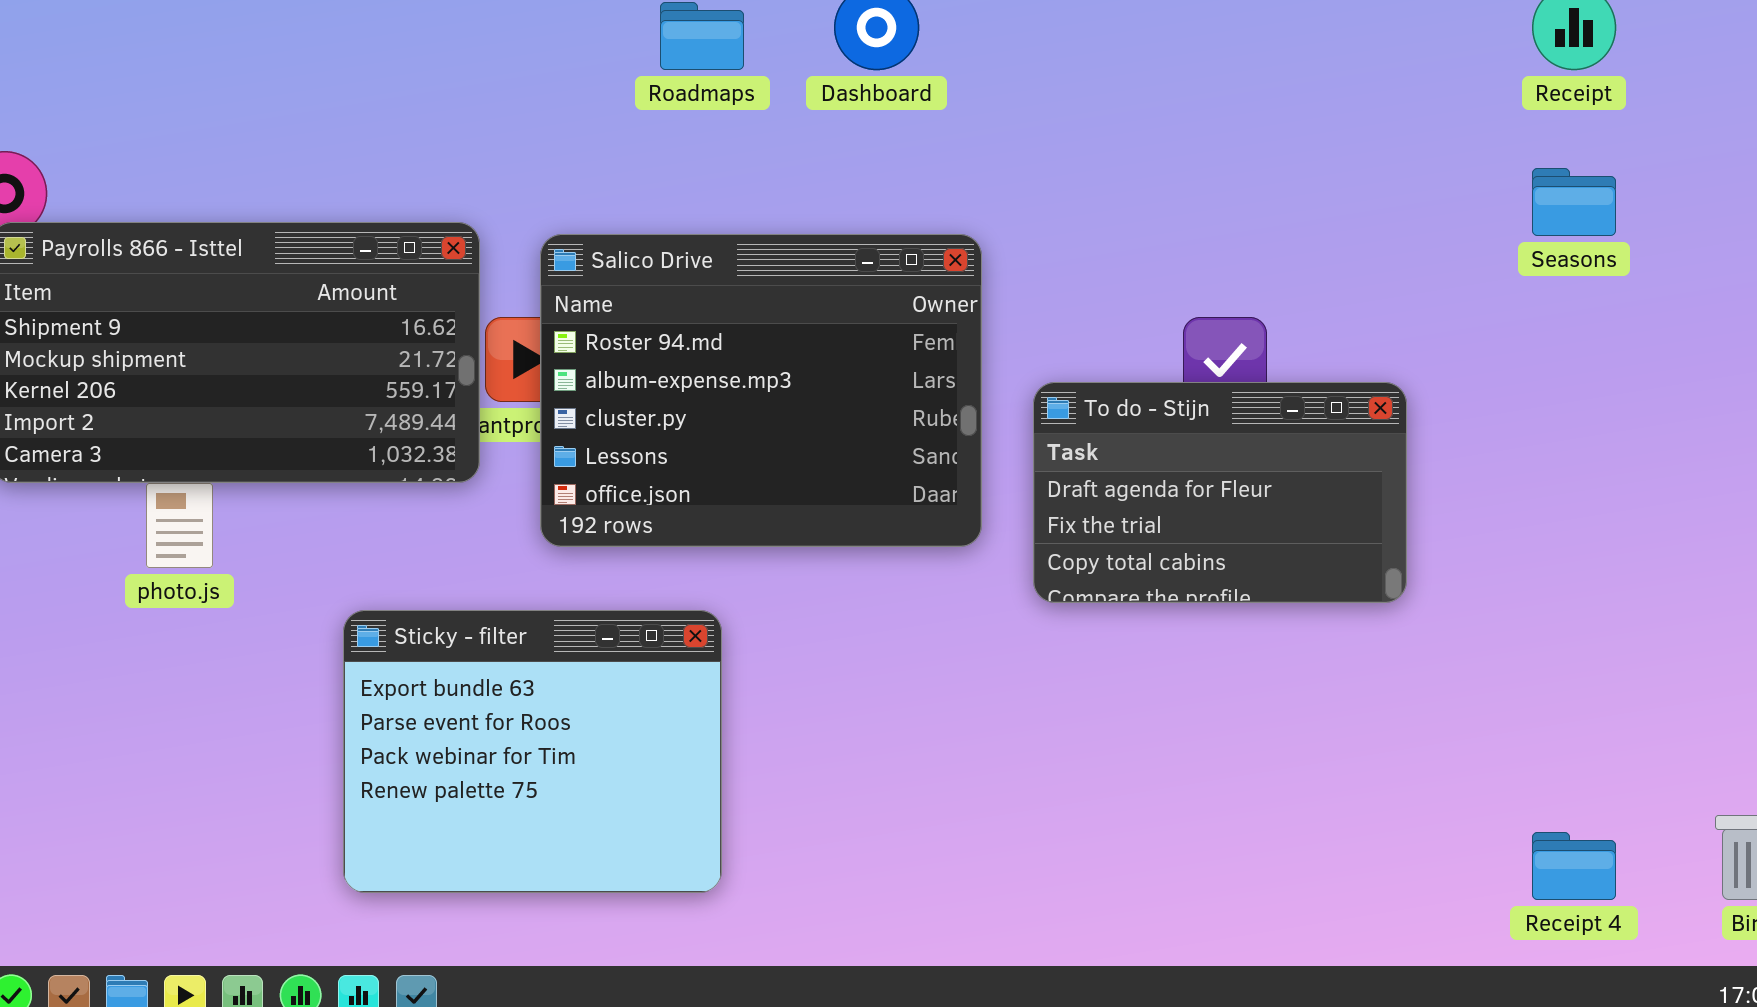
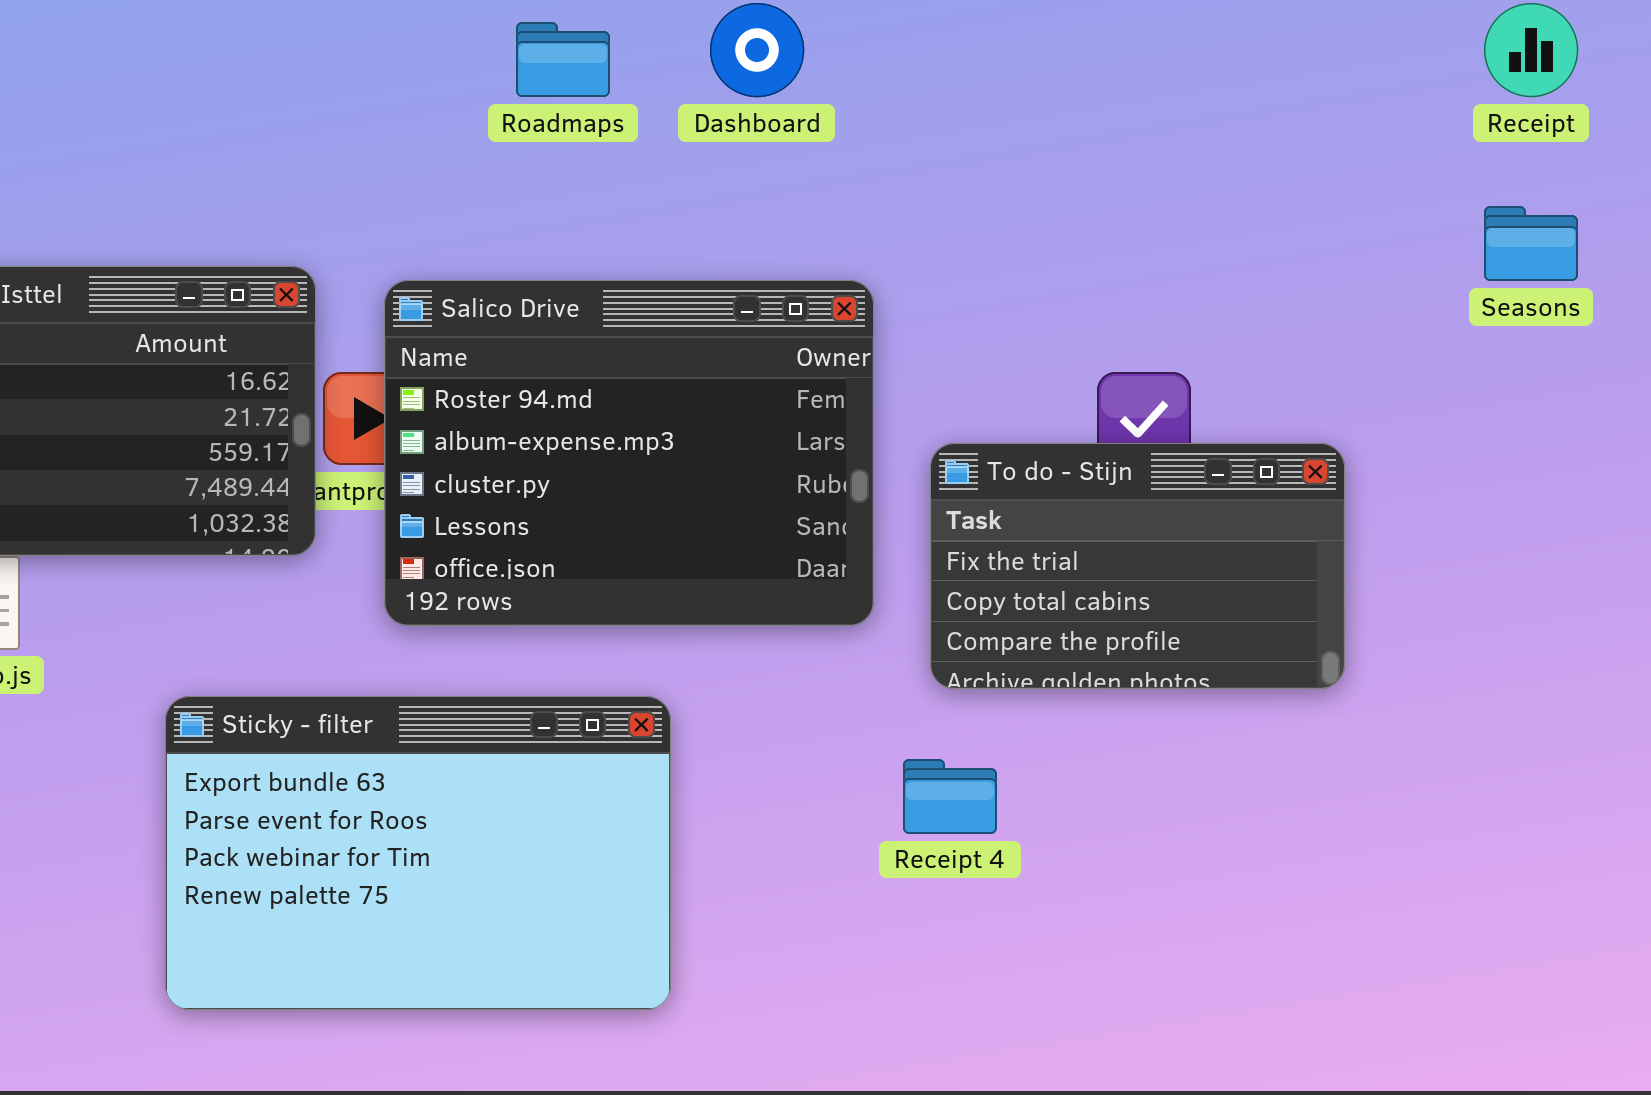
To do - Stijn: [1033,382,1407,603] -> [930,443,1345,689], scrolled down 1 row
Sticky - filter: [343,610,722,893] -> [165,696,671,1010], resized
Receipt 4: [1532,832,1616,900] -> [903,759,997,834], moved

